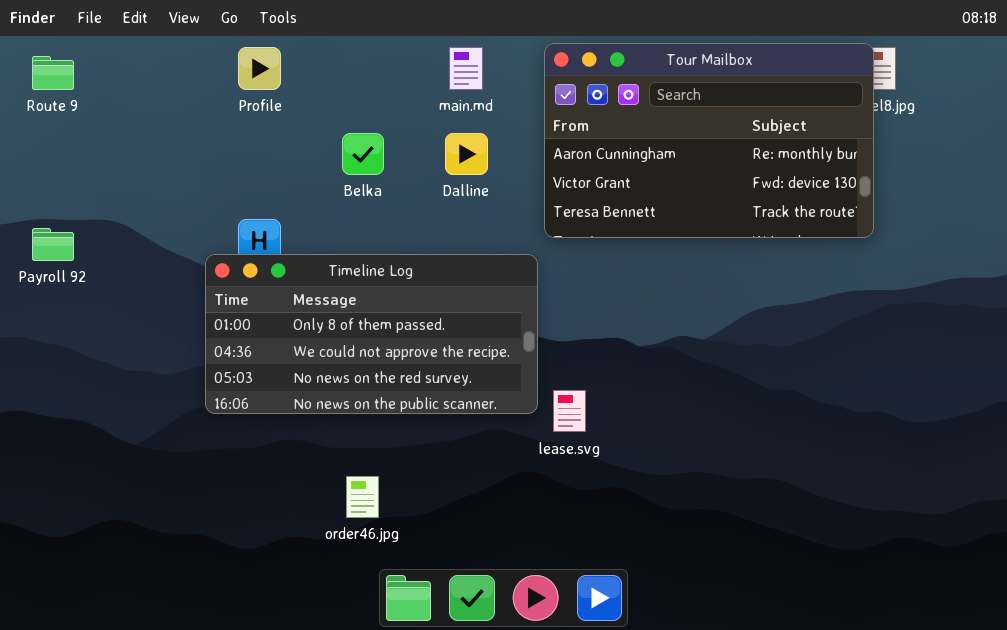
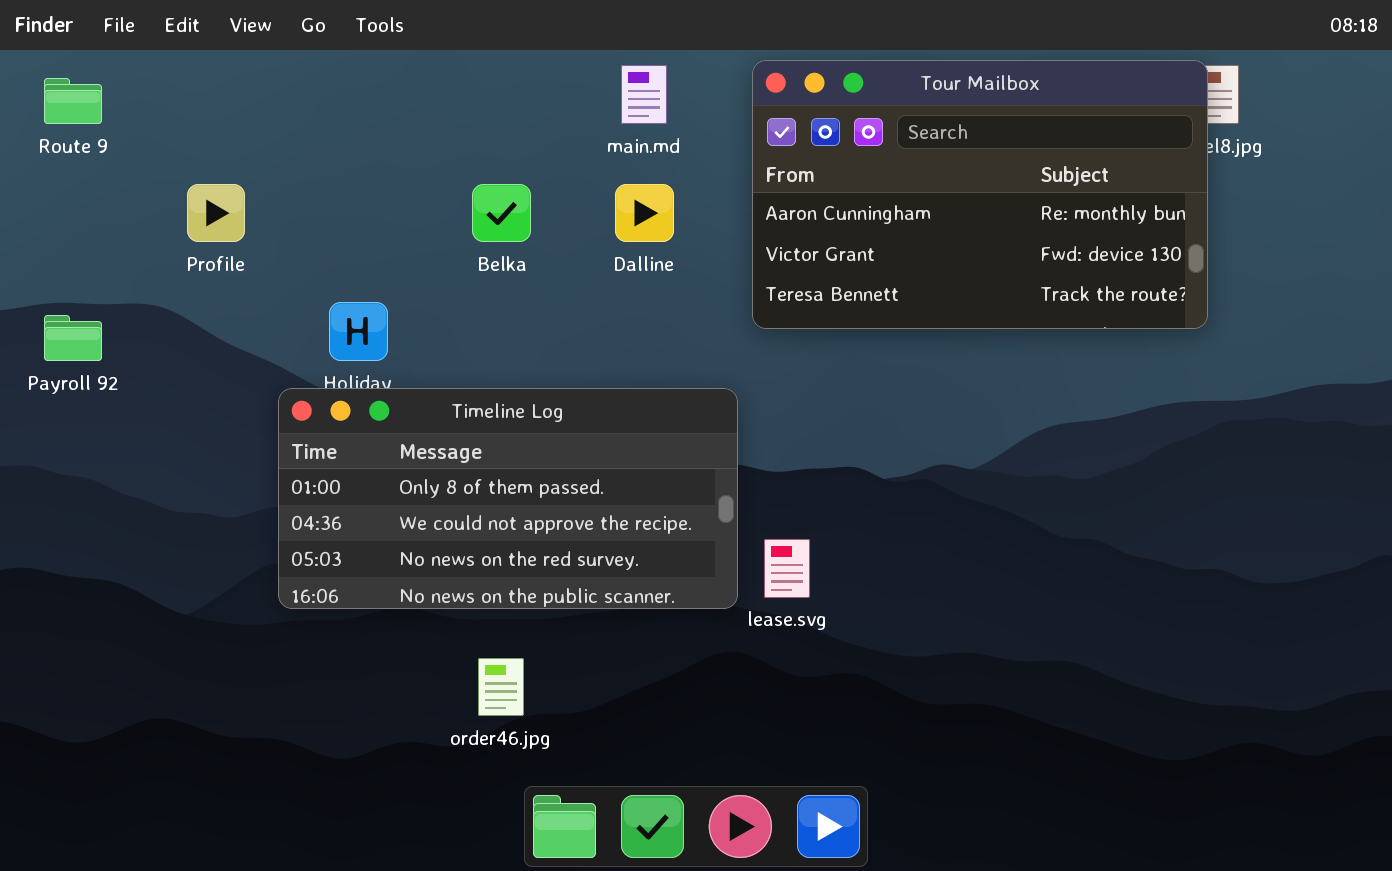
Profile: [238,47,281,90] -> [187,184,245,242], moved
Timeline Log: [205,254,538,414] -> [278,388,738,609], moved

